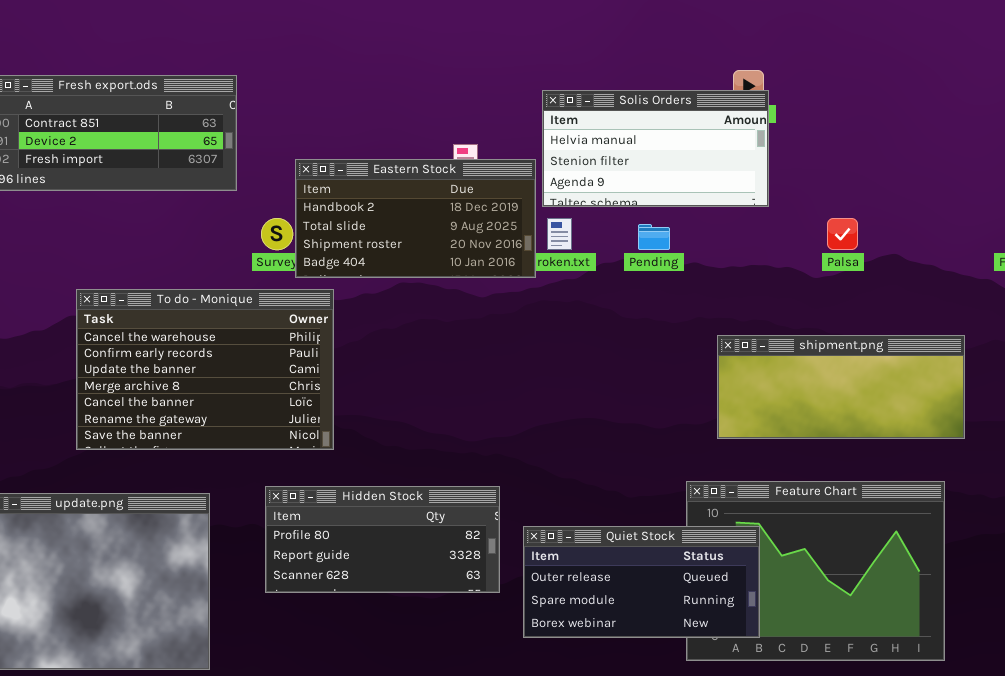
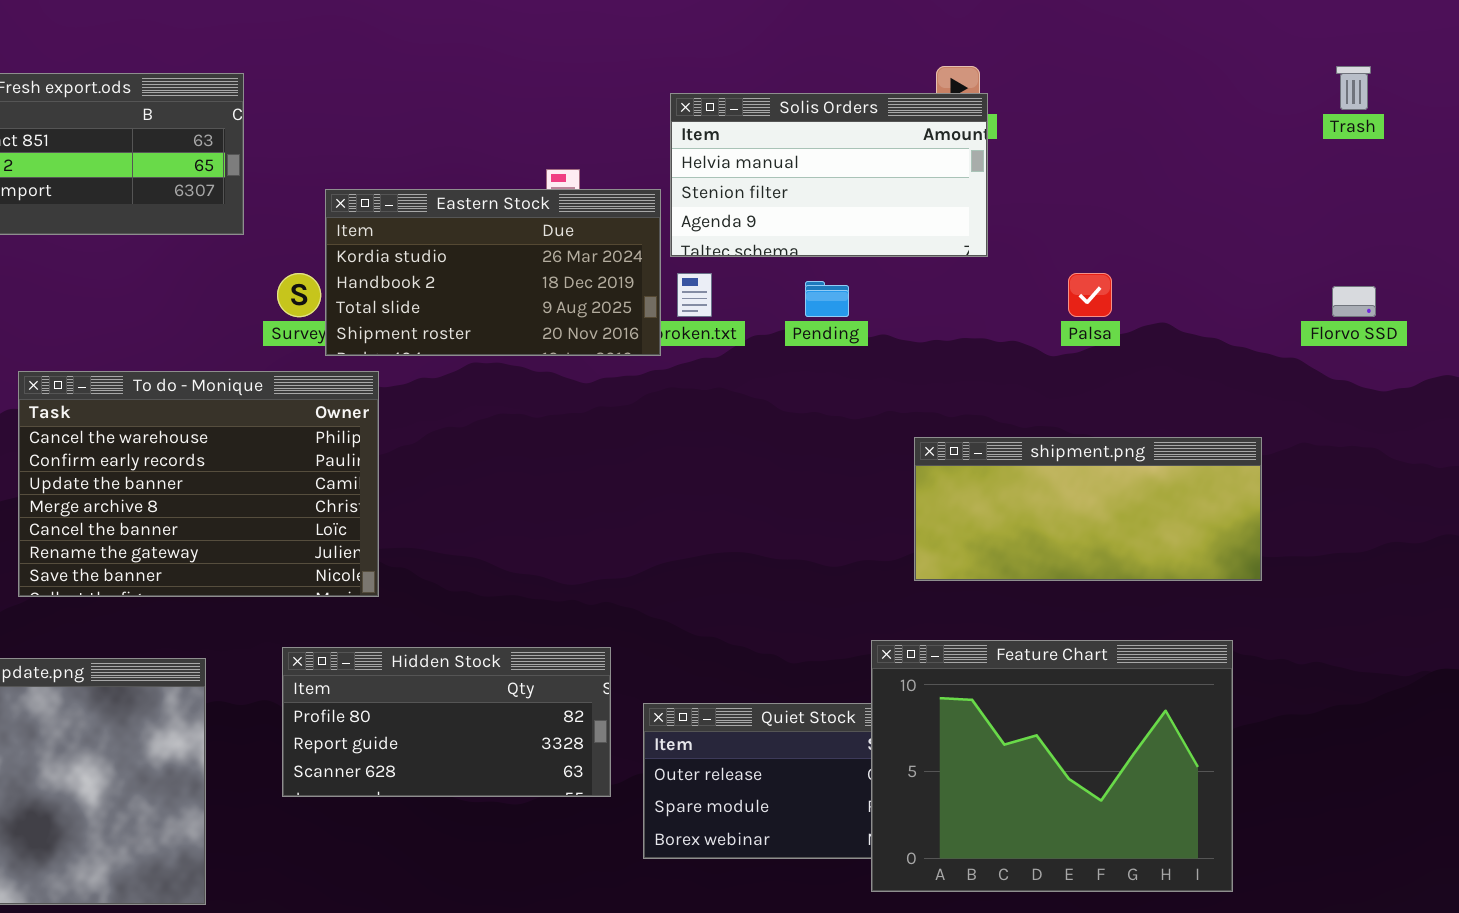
Eastern Stock: [295,159,536,278] -> [325,189,661,356], scrolled up 1 row
Feature Chart: [686,481,945,661] -> [871,640,1233,892], raised

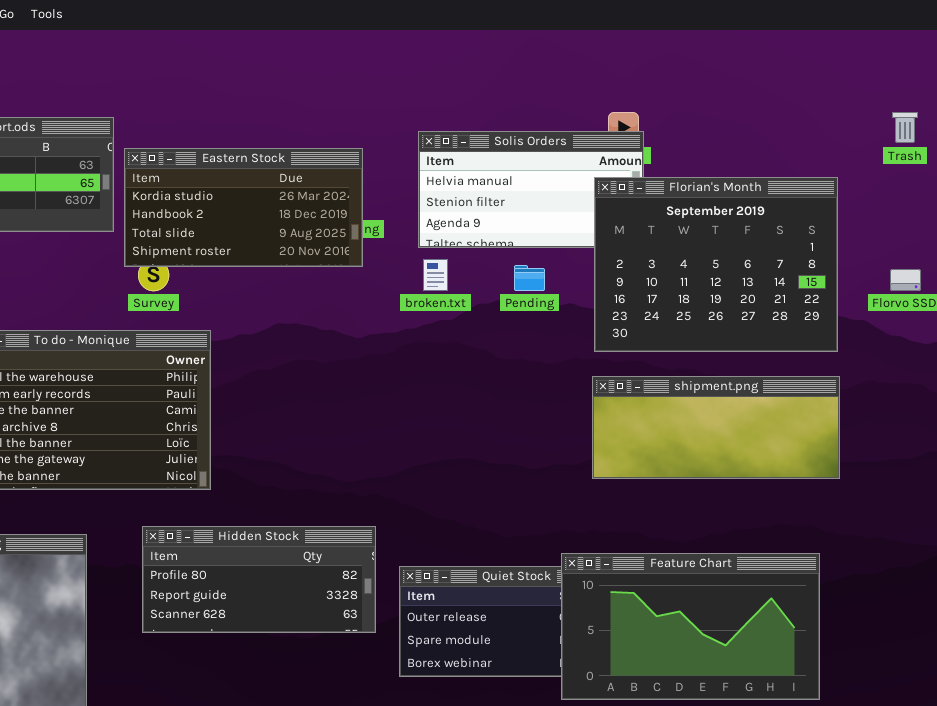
Florian's Month: none -> [594,177,838,352], opened
Eastern Stock: [325,189,661,356] -> [124,148,363,267], moved
Feature Chart: [871,640,1233,892] -> [561,553,820,700], resized

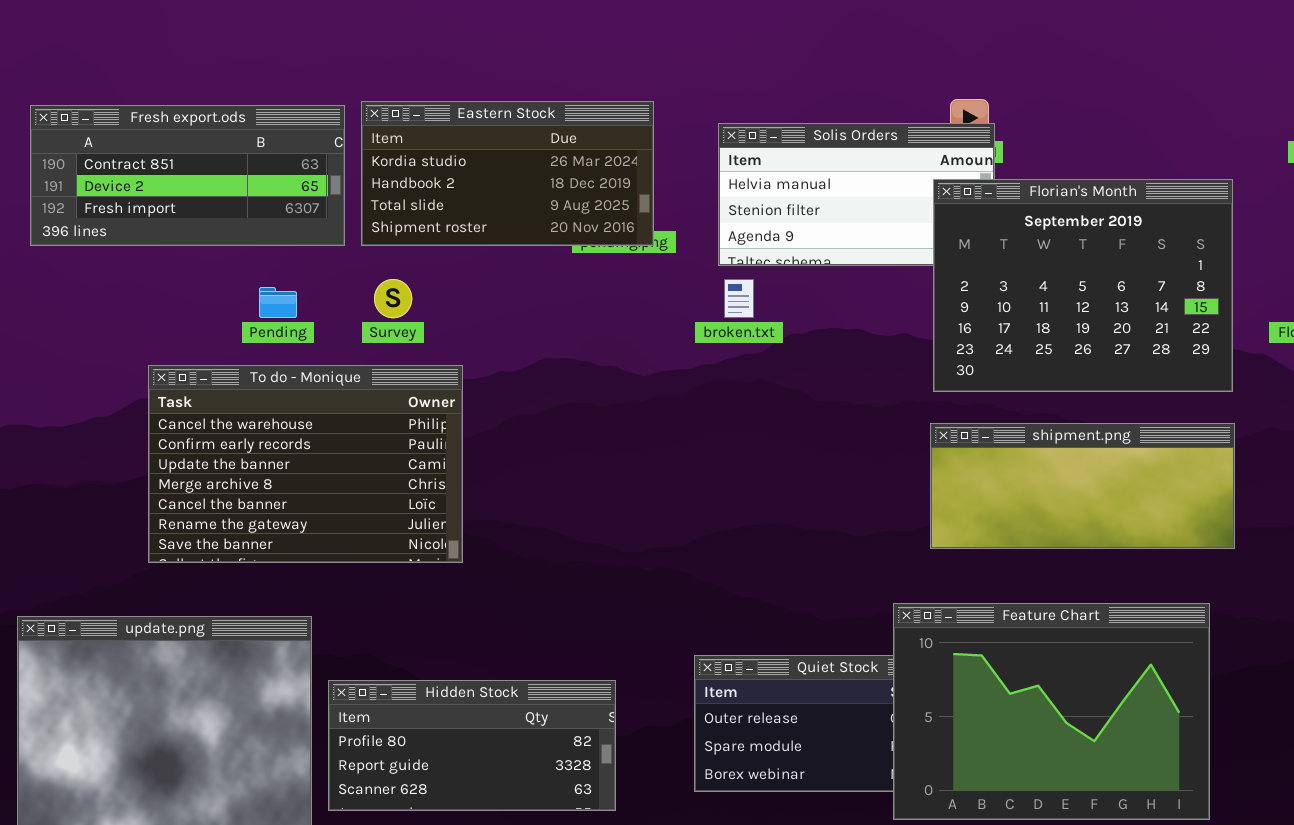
Eastern Stock: [124,148,363,267] -> [361,101,654,246], moved
Pending: [514,265,545,291] -> [259,287,297,318], moved
Hidden Stock: [142,526,376,633] -> [328,680,616,811], moved
Feature Chart: [561,553,820,700] -> [893,603,1210,820], resized

